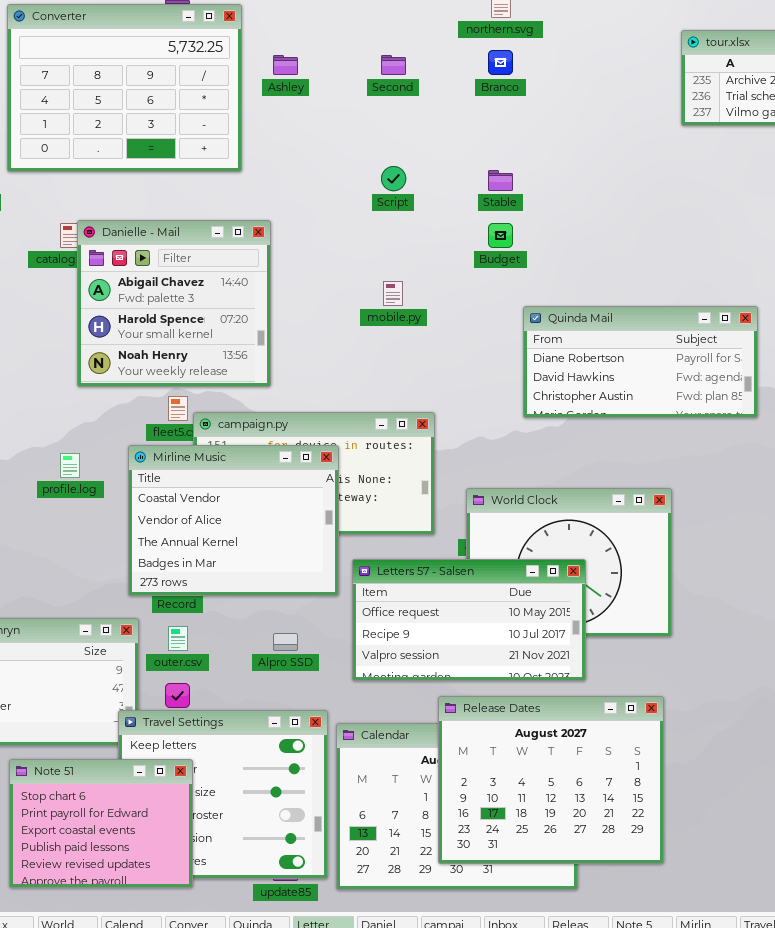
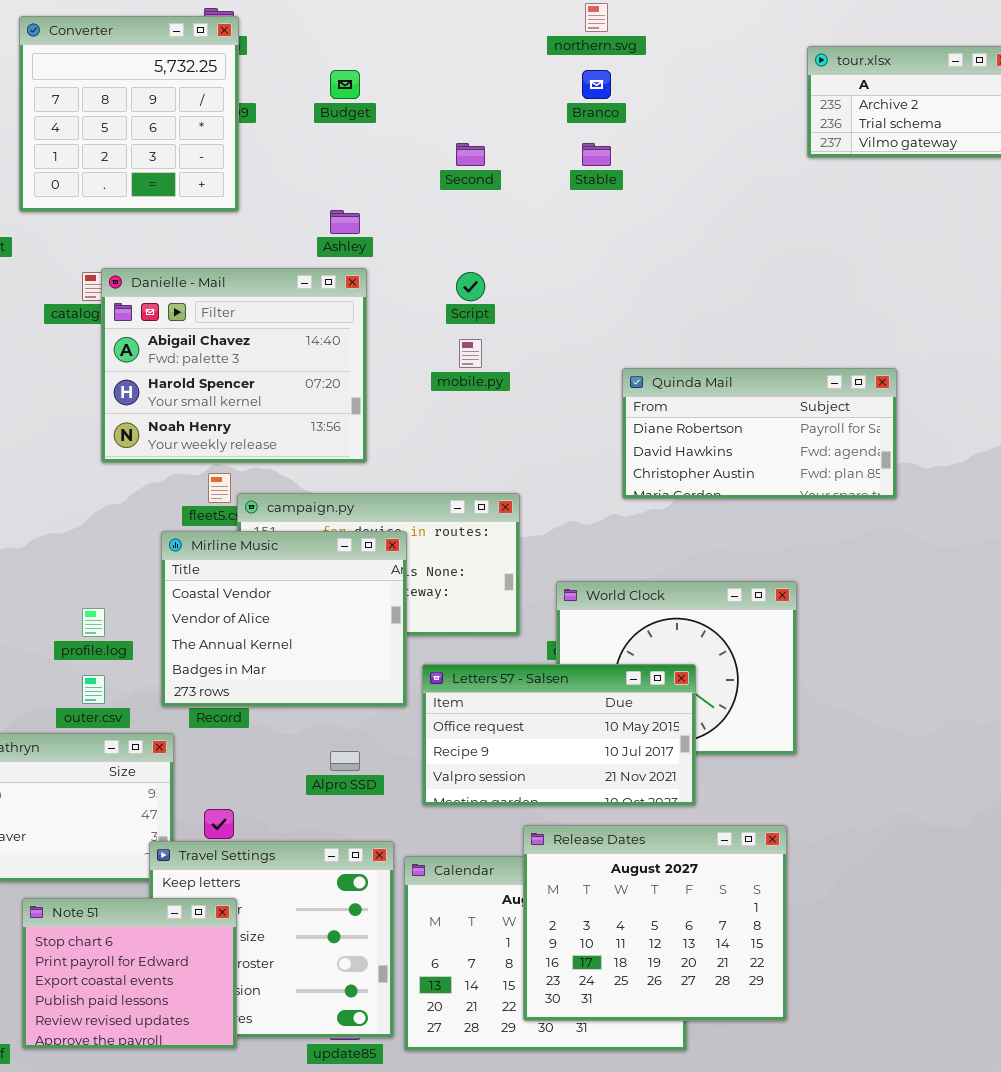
Converter: [7,4,242,172] -> [19,16,239,212], resized
Ashley: [273,55,298,75] -> [330,210,360,234], moved
Second: [381,55,406,75] -> [456,143,485,166], moved
Script: [381,166,406,191] -> [456,272,485,301], moved
Stable: [488,170,513,191] -> [582,143,611,166], moved
Danielle - Mail: [77,220,271,387] -> [101,268,367,463], resized
Budget: [488,223,513,248] -> [330,70,360,99], moved
profile.log: [60,453,80,478] -> [82,608,105,637], moved
outer.csv: [168,626,188,651] -> [82,675,105,704], moved

